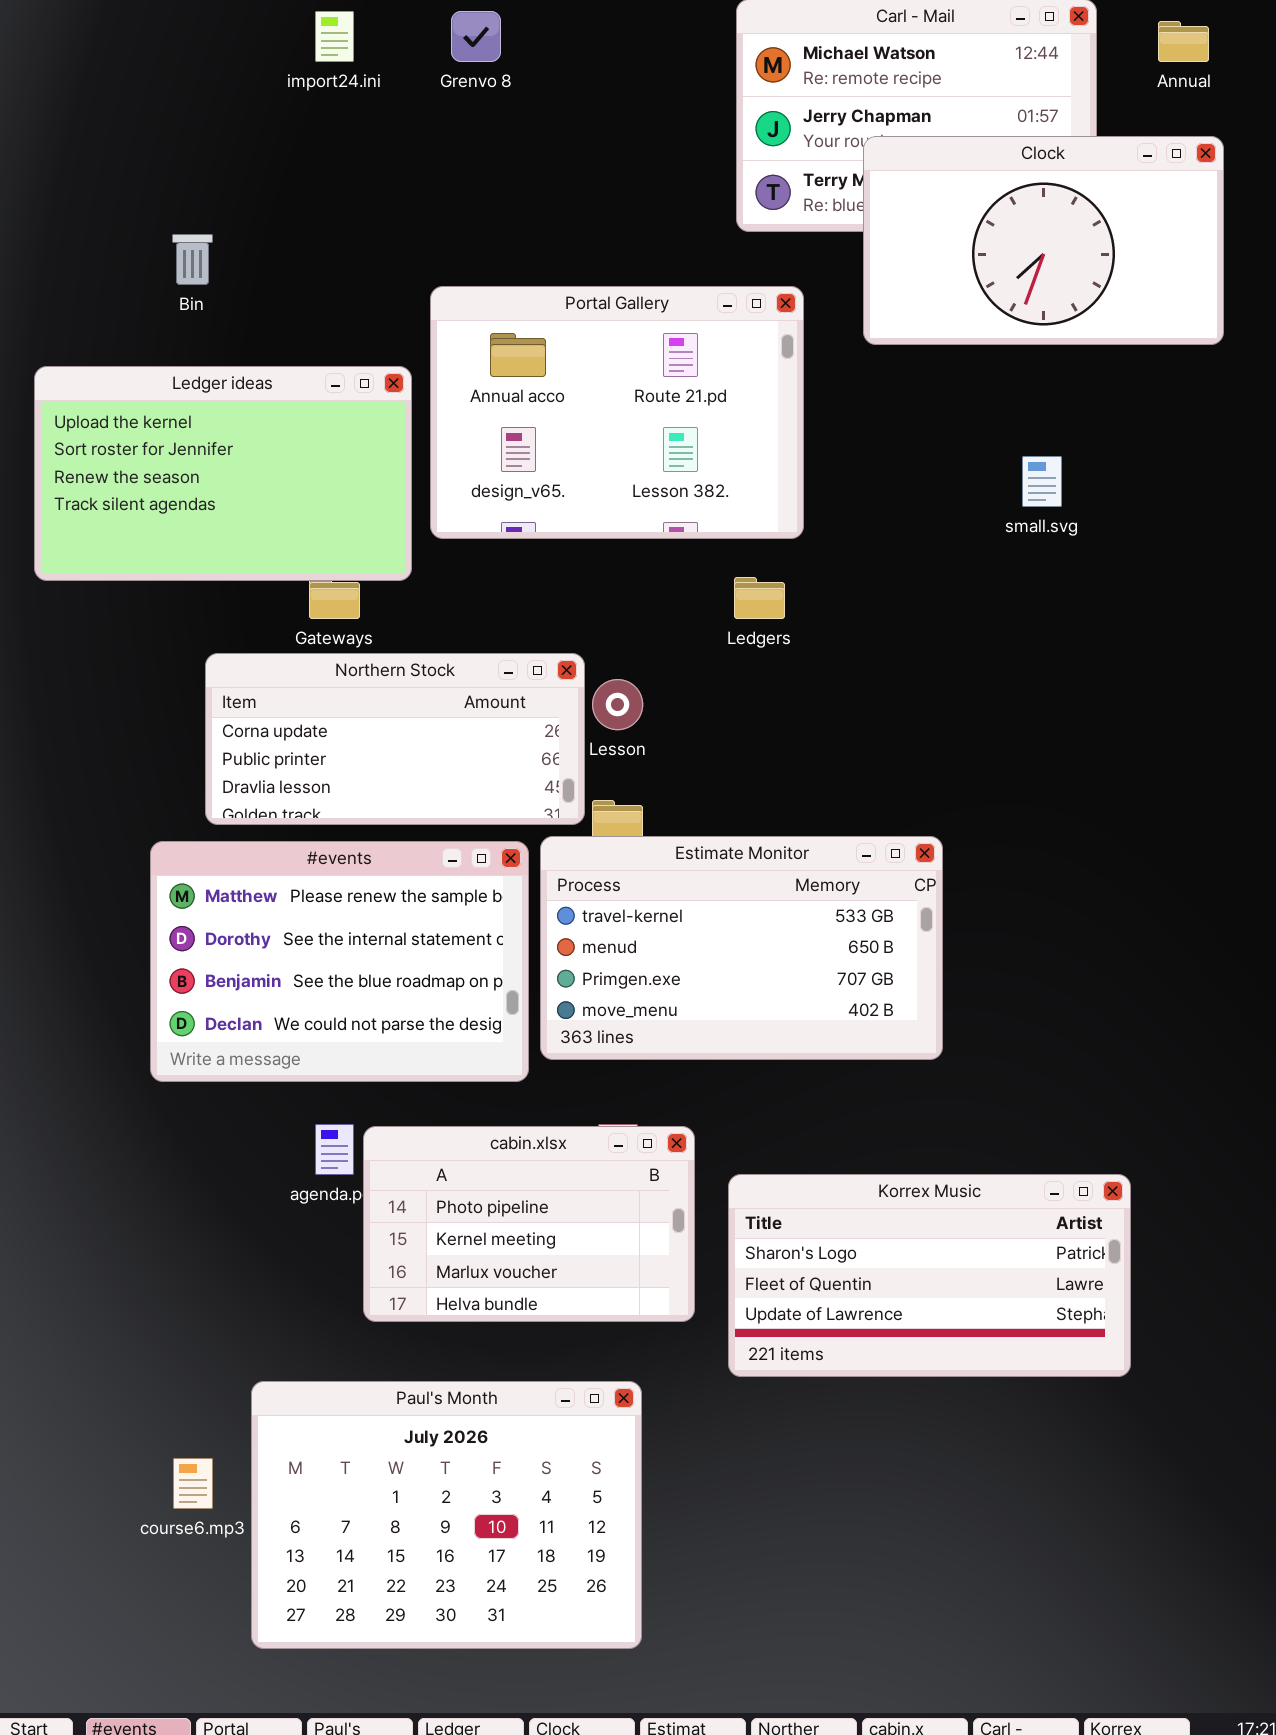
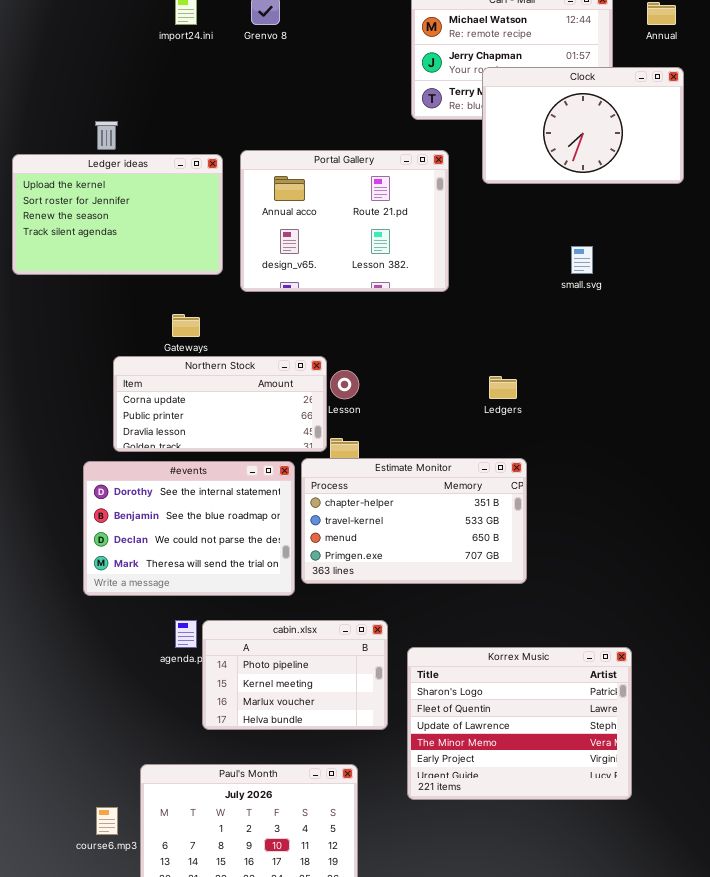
Ledger ideas: [34,366,412,581] -> [12,154,223,275], moved
Ledgers: [734,577,785,619] -> [489,376,517,399], moved
Estimate Monitor: [540,836,943,1060] -> [301,458,527,584], scrolled up 1 row
#events: [150,841,529,1082] -> [83,461,295,596], scrolled down 1 row
Korrex Music: [728,1174,1131,1377] -> [407,647,632,800], resized

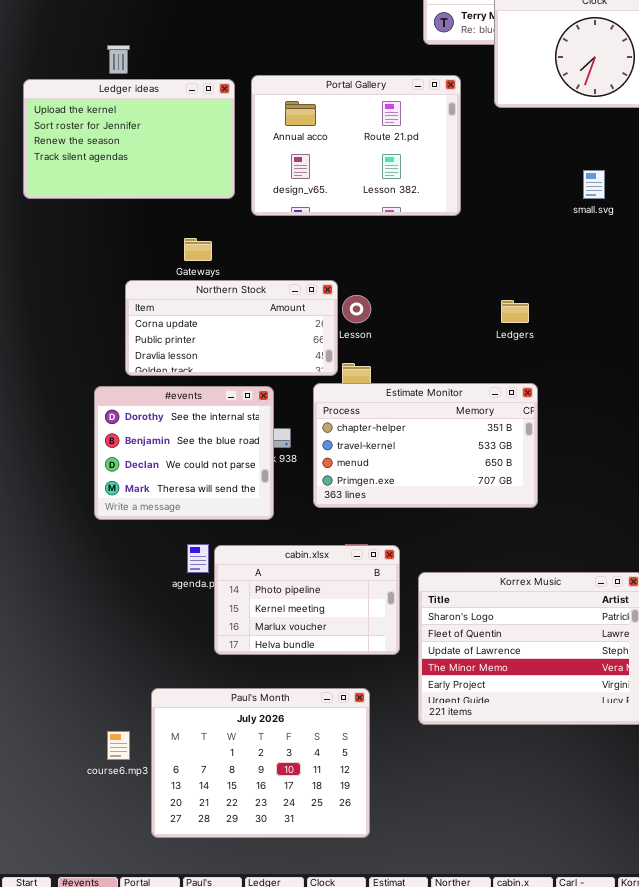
#events: [83,461,295,596] -> [94,386,274,520], resized

